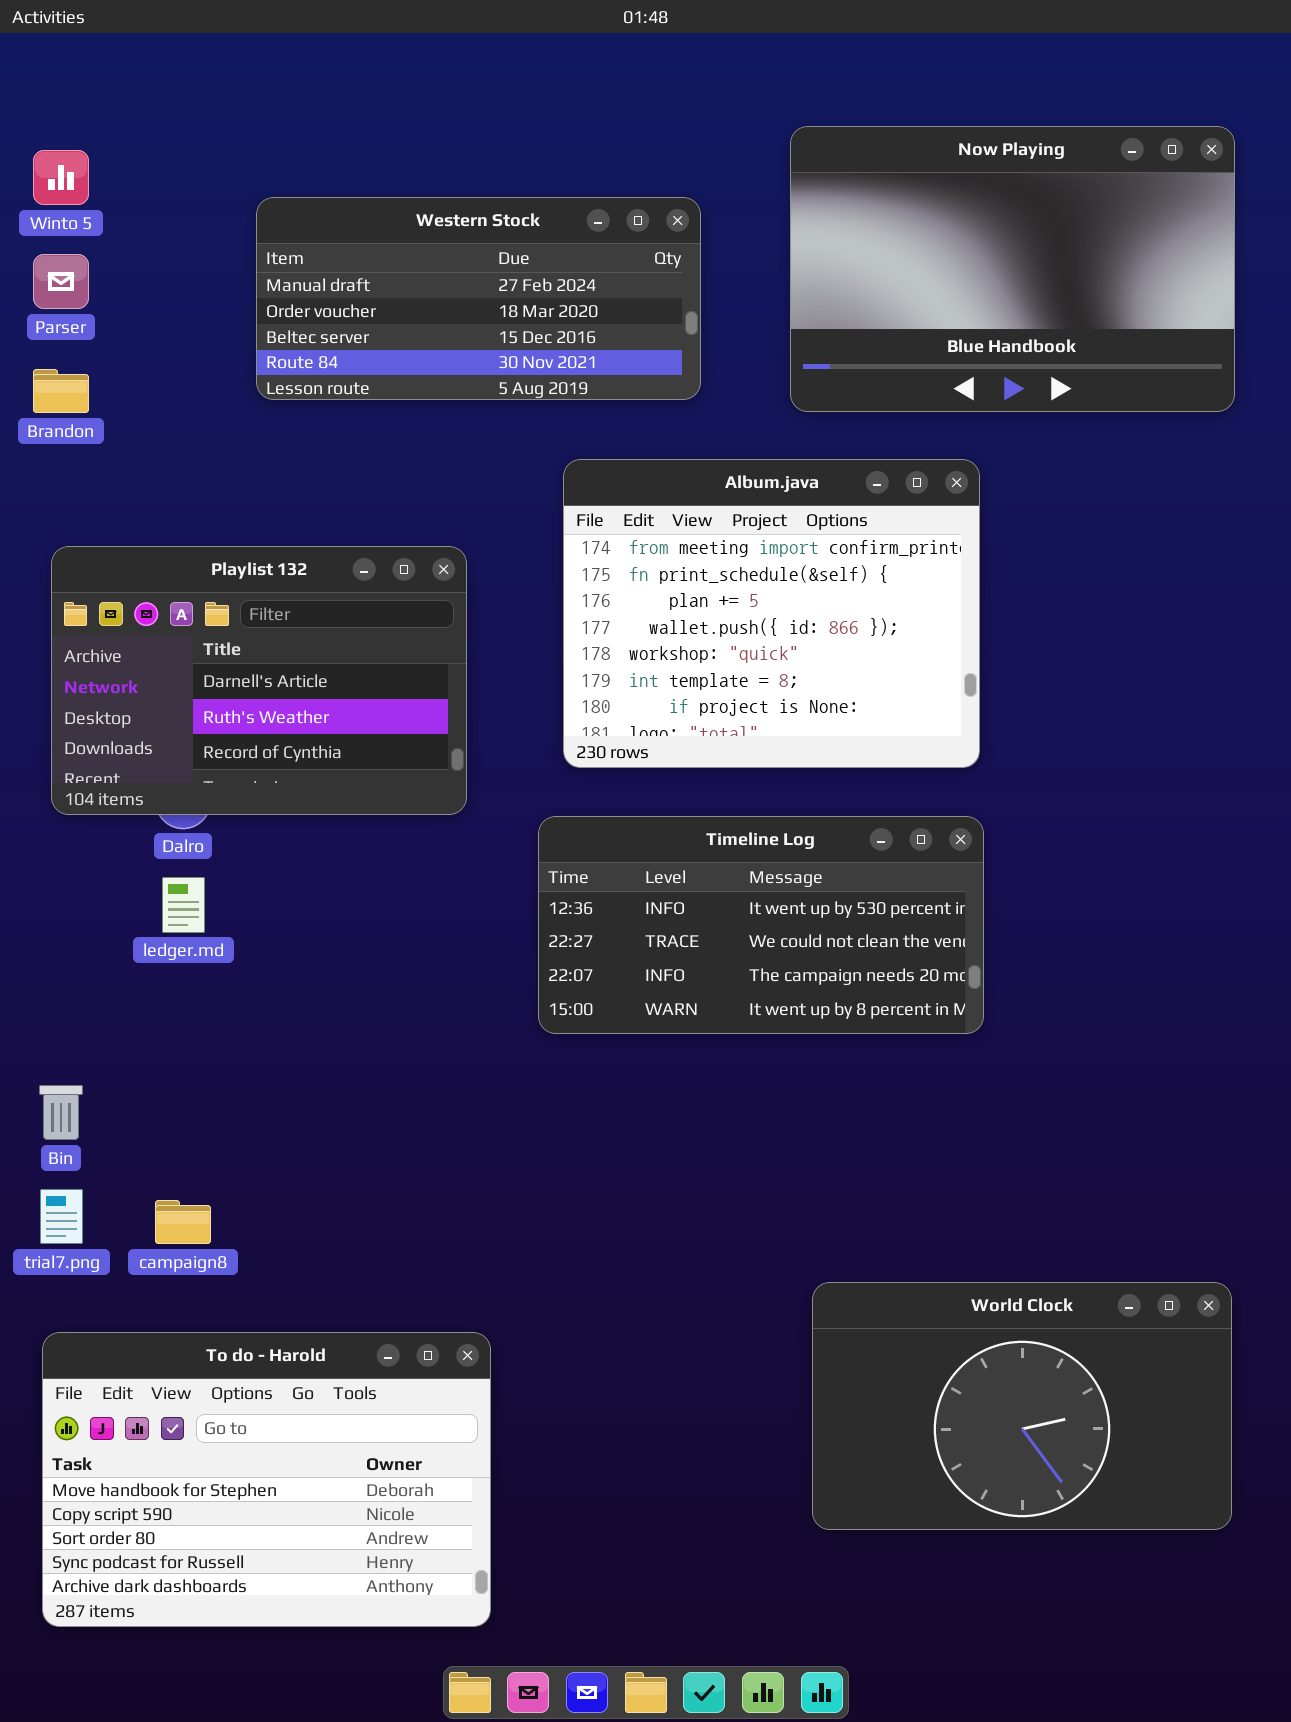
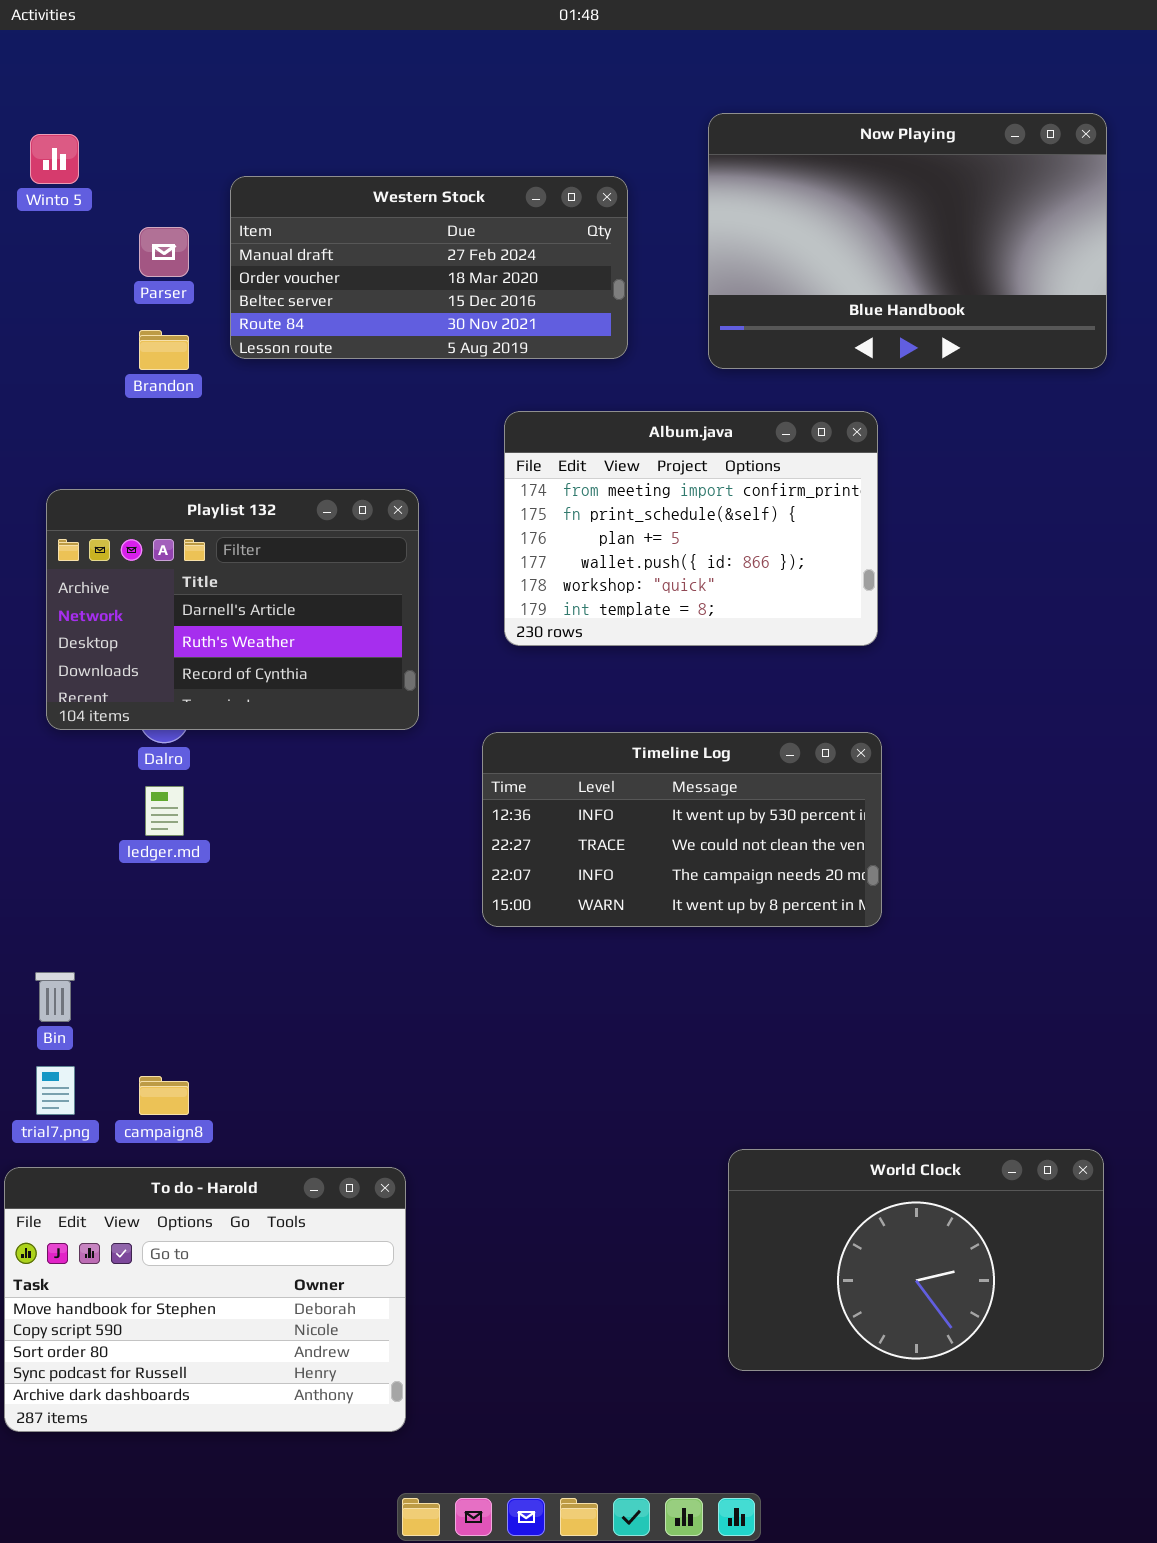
Parser: [33,254,89,309] -> [139,227,189,277], moved
Brandon: [33,369,89,413] -> [139,330,189,370], moved
Album.java: [563,459,980,768] -> [504,411,878,646], resized
To do - Harold: [42,1332,491,1627] -> [4,1167,406,1432], moved

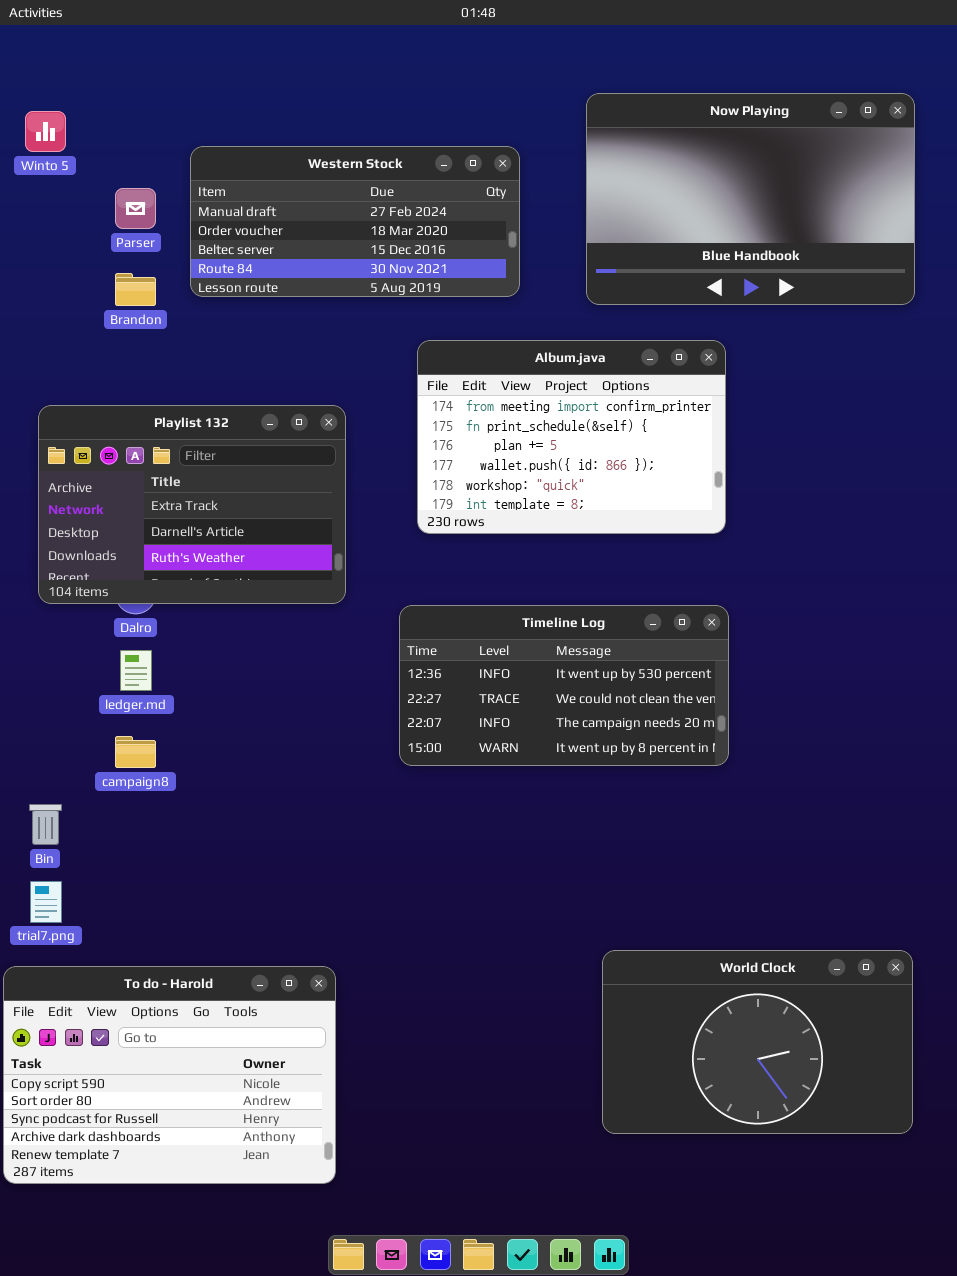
Playlist 132: [46,489,419,730] -> [38,405,346,604], scrolled up 1 row
campaign8: [139,1076,189,1115] -> [115,736,156,768], moved
To do - Harold: [4,1167,406,1432] -> [3,966,336,1184], scrolled down 1 row

